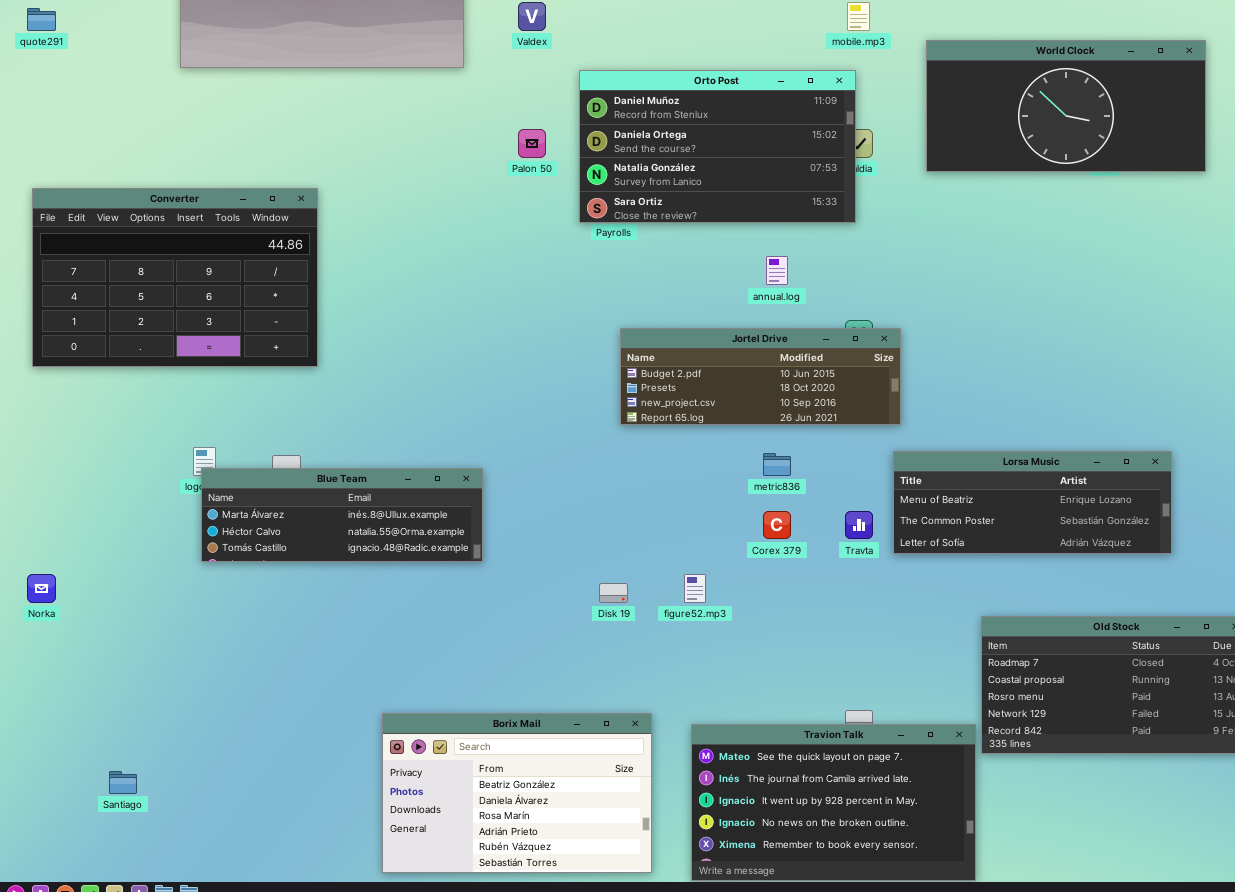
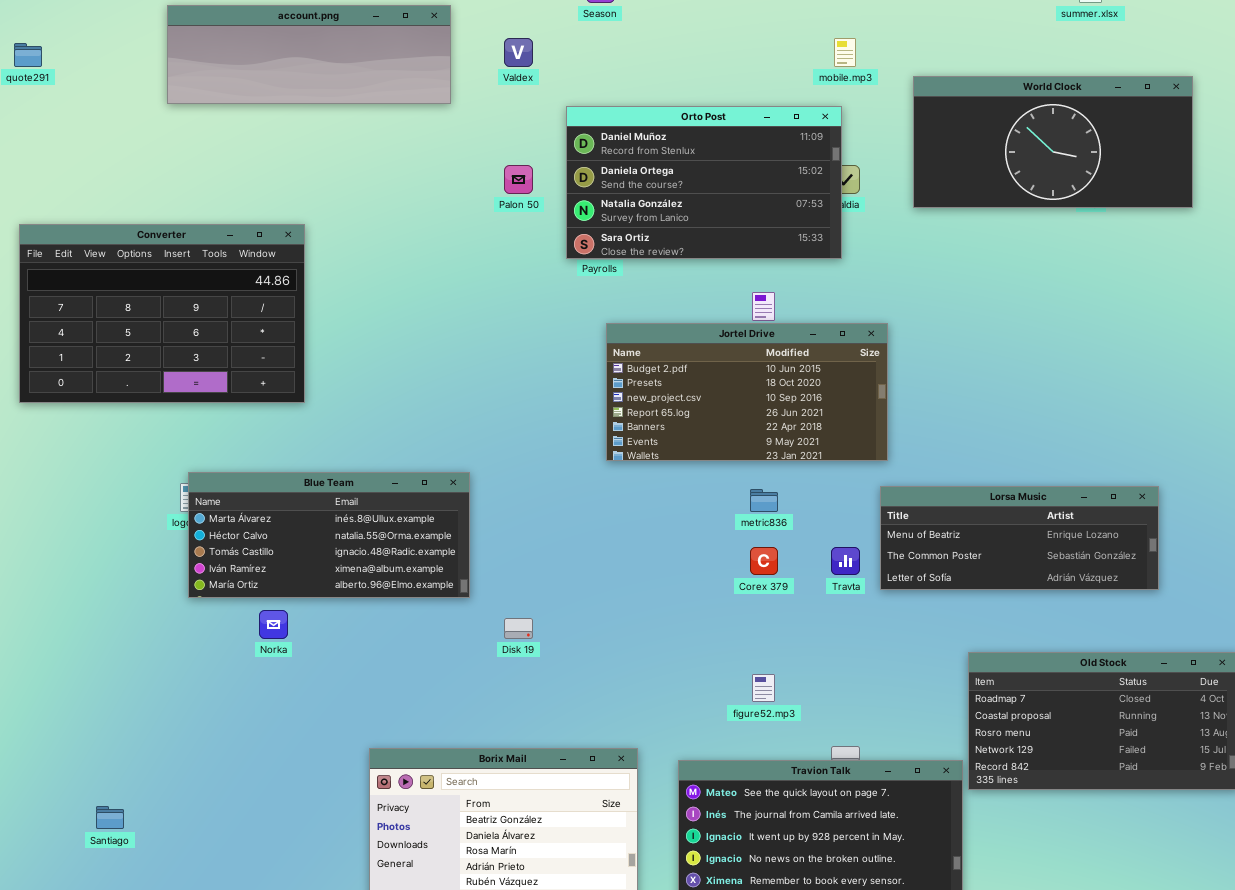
Jortel Drive: [620,328,901,425] -> [606,323,888,461], resized
Blue Team: [201,468,483,562] -> [188,472,470,598], resized
Norka: [27,574,56,603] -> [259,610,288,639], moved
figure52.mp3: [684,574,706,603] -> [752,674,775,702], moved
Disk 19: [599,583,628,603] -> [504,618,533,639], moved

